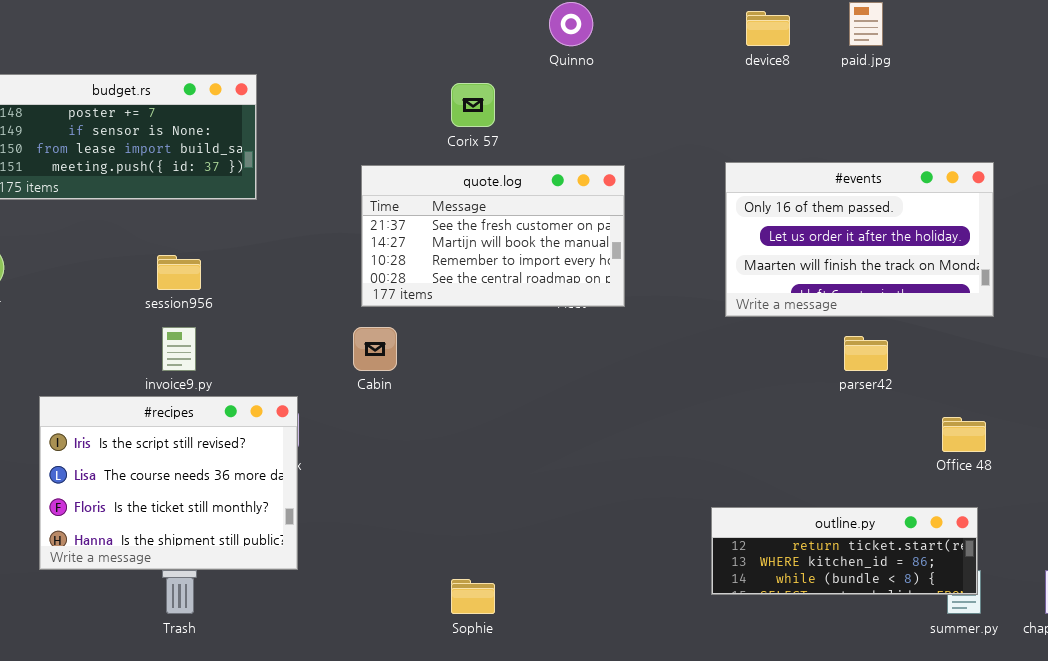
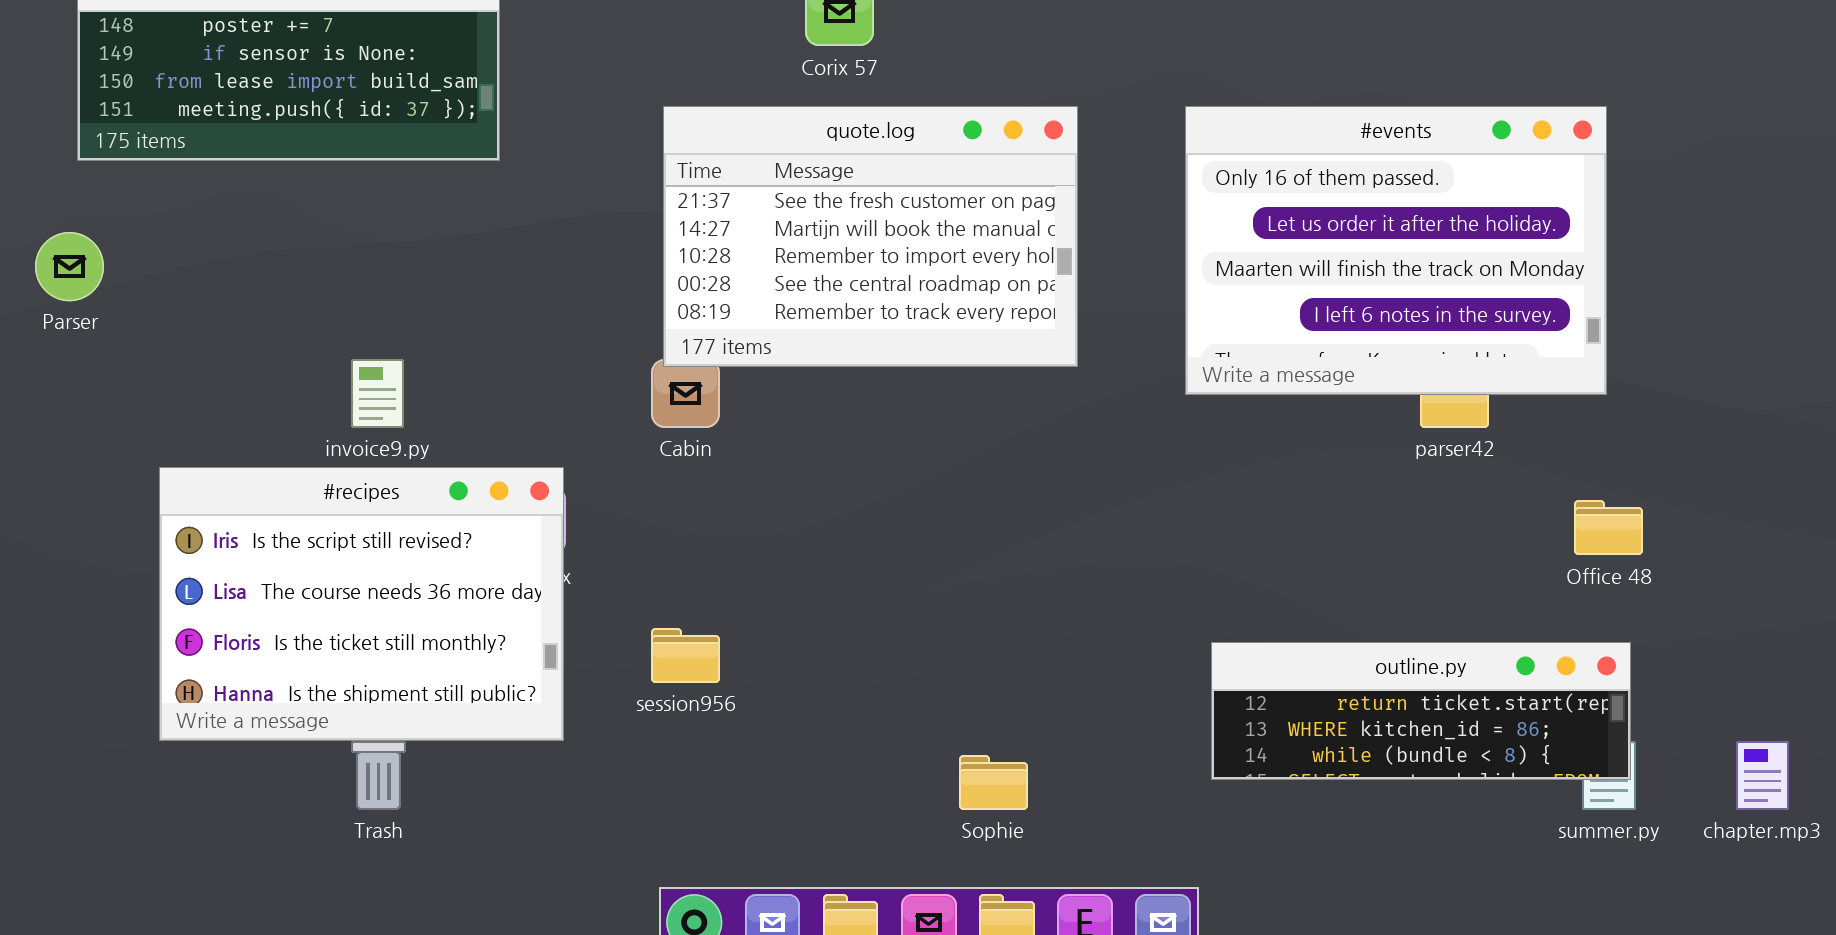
#events: [725,162,994,317] -> [1185,106,1607,395], moved, resized
quote.log: [361,165,625,307] -> [663,106,1078,367], resized
session956: [157,255,201,290] -> [651,628,720,683], moved
Sophie: [451,579,495,614] -> [959,755,1028,810], moved

